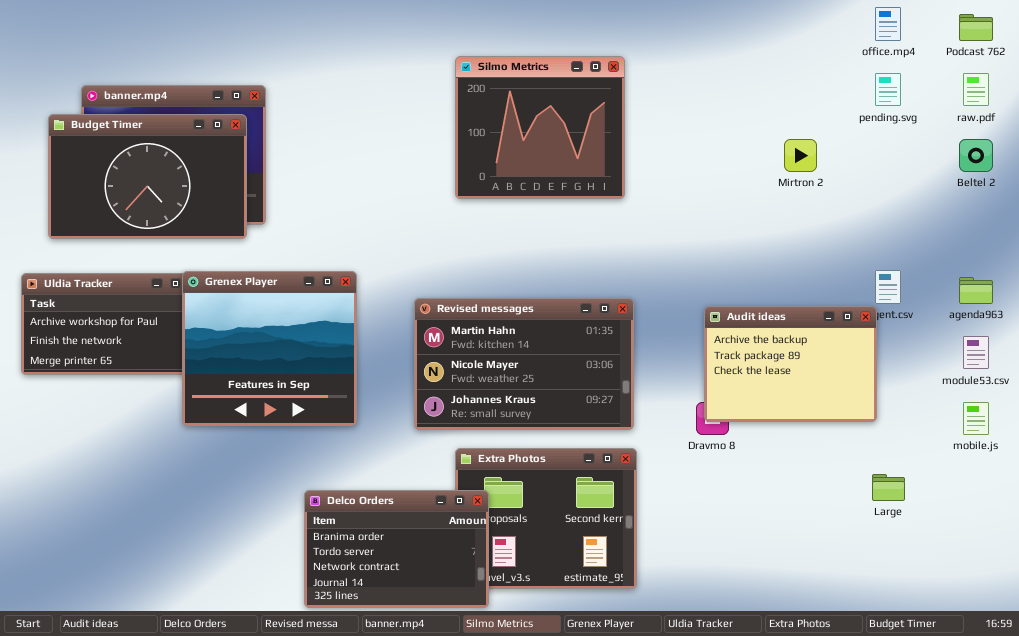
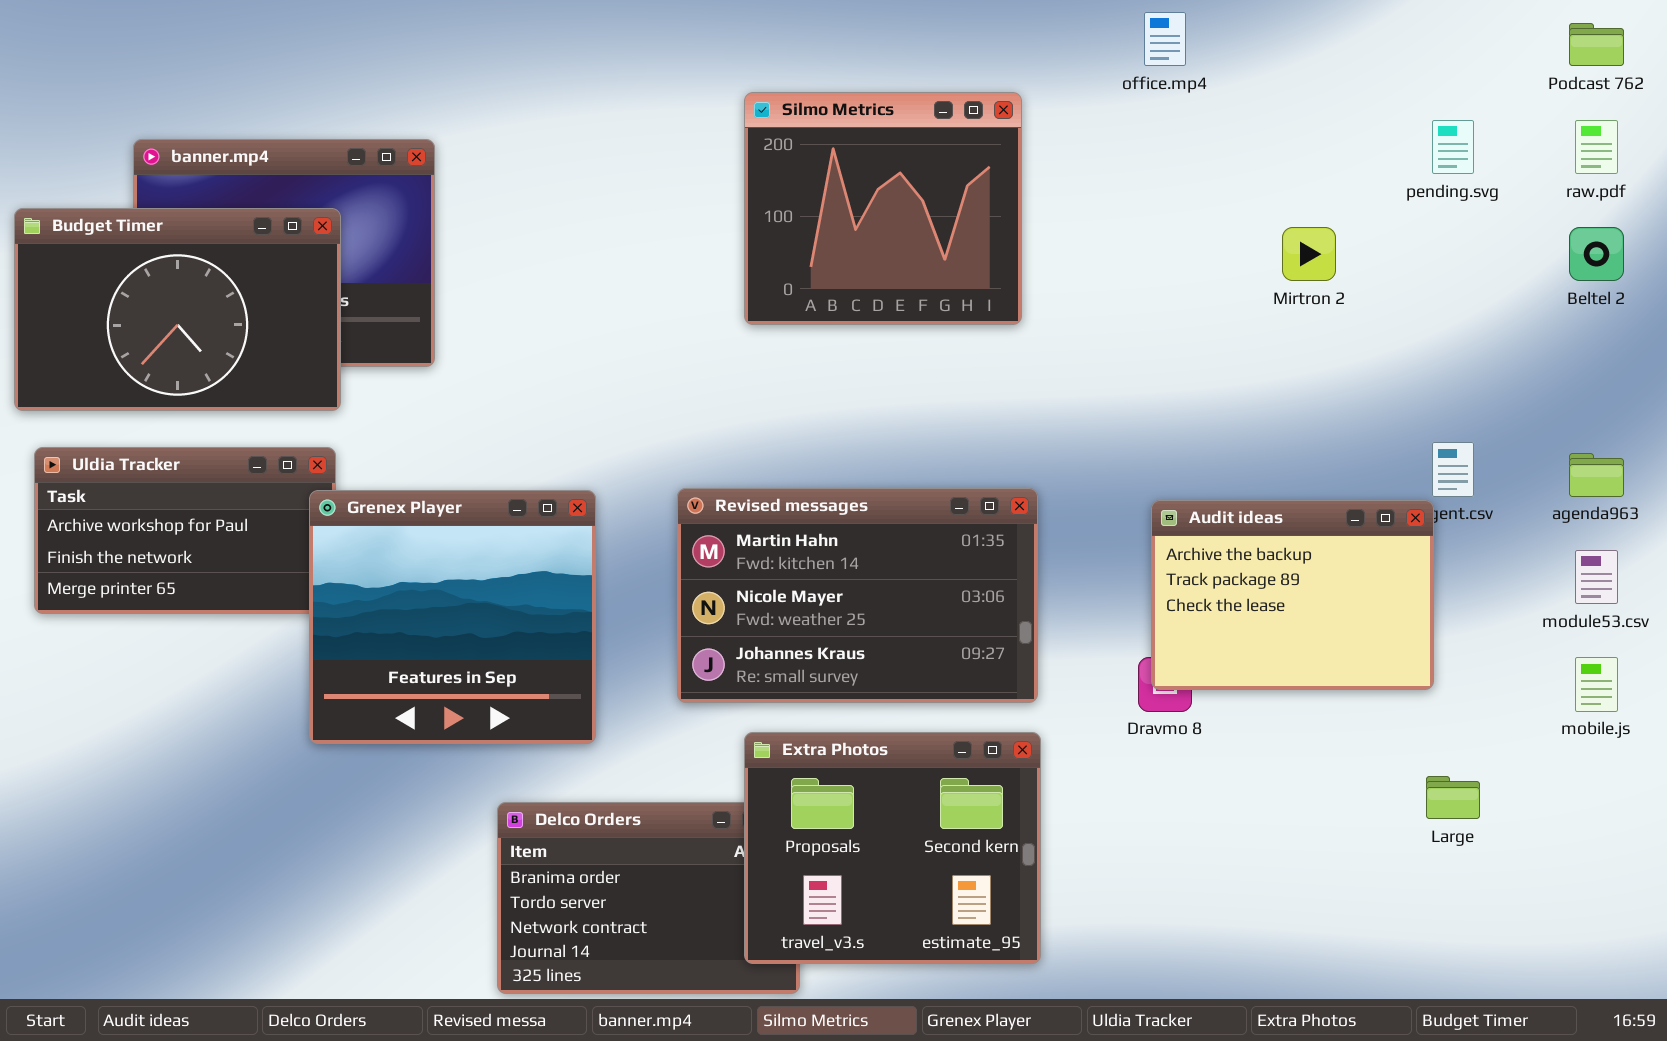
office.mp4: [875,7,901,41] -> [1144,12,1186,66], moved
Budget Timer: [48,114,247,239] -> [14,208,341,411], moved
Grenex Player: [182,271,357,426] -> [309,490,596,744], moved
Extra Photos: [455,448,637,589] -> [744,732,1041,964], raised

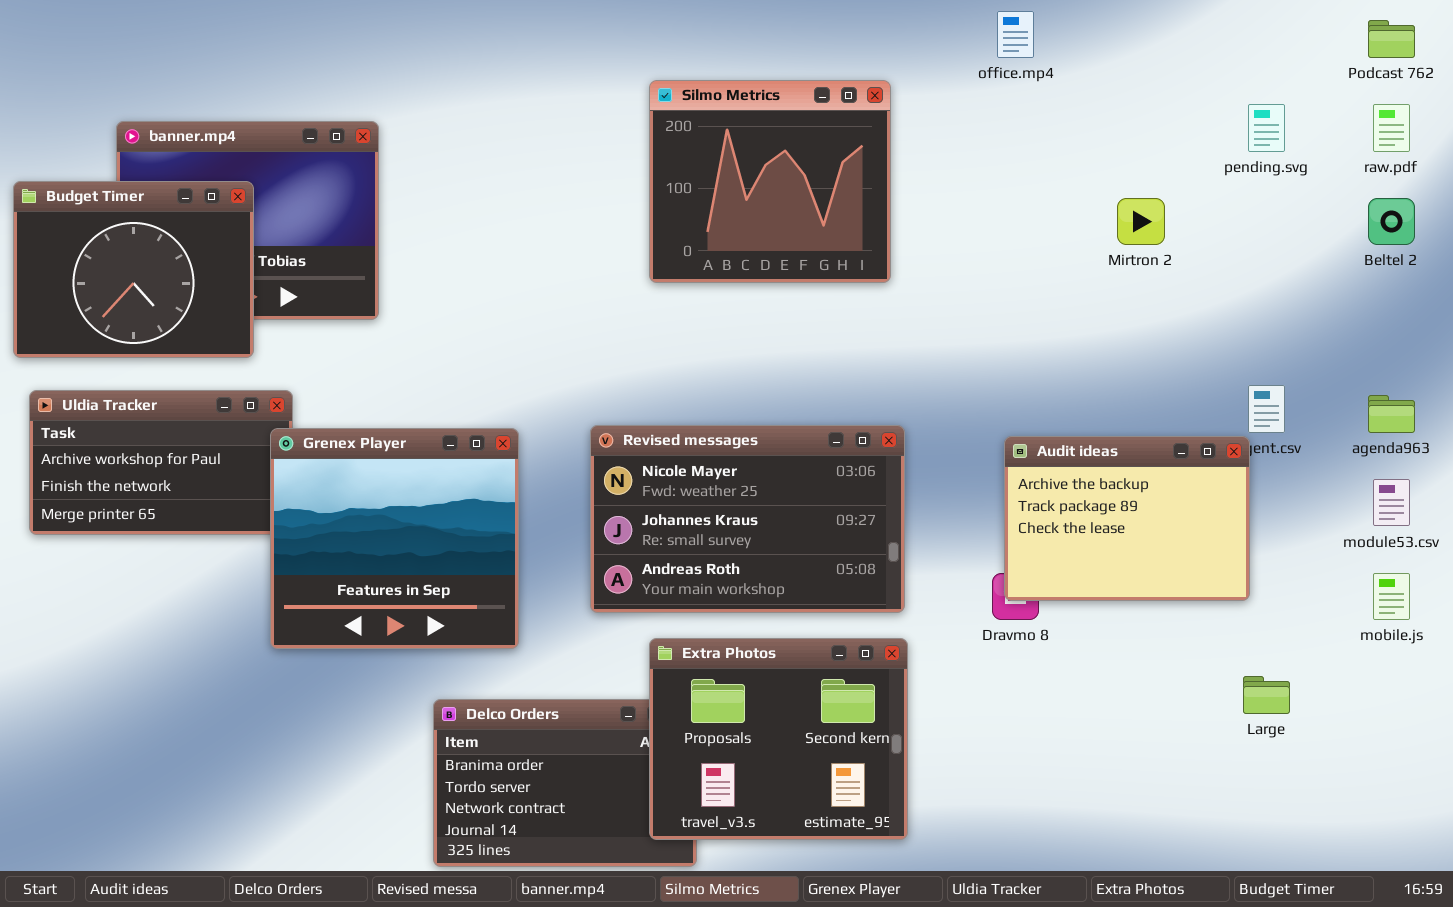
Budget Timer: [14,208,341,411] -> [13,181,254,358], resized
Revised messages: [677,488,1038,703] -> [590,425,905,613], scrolled down 1 row

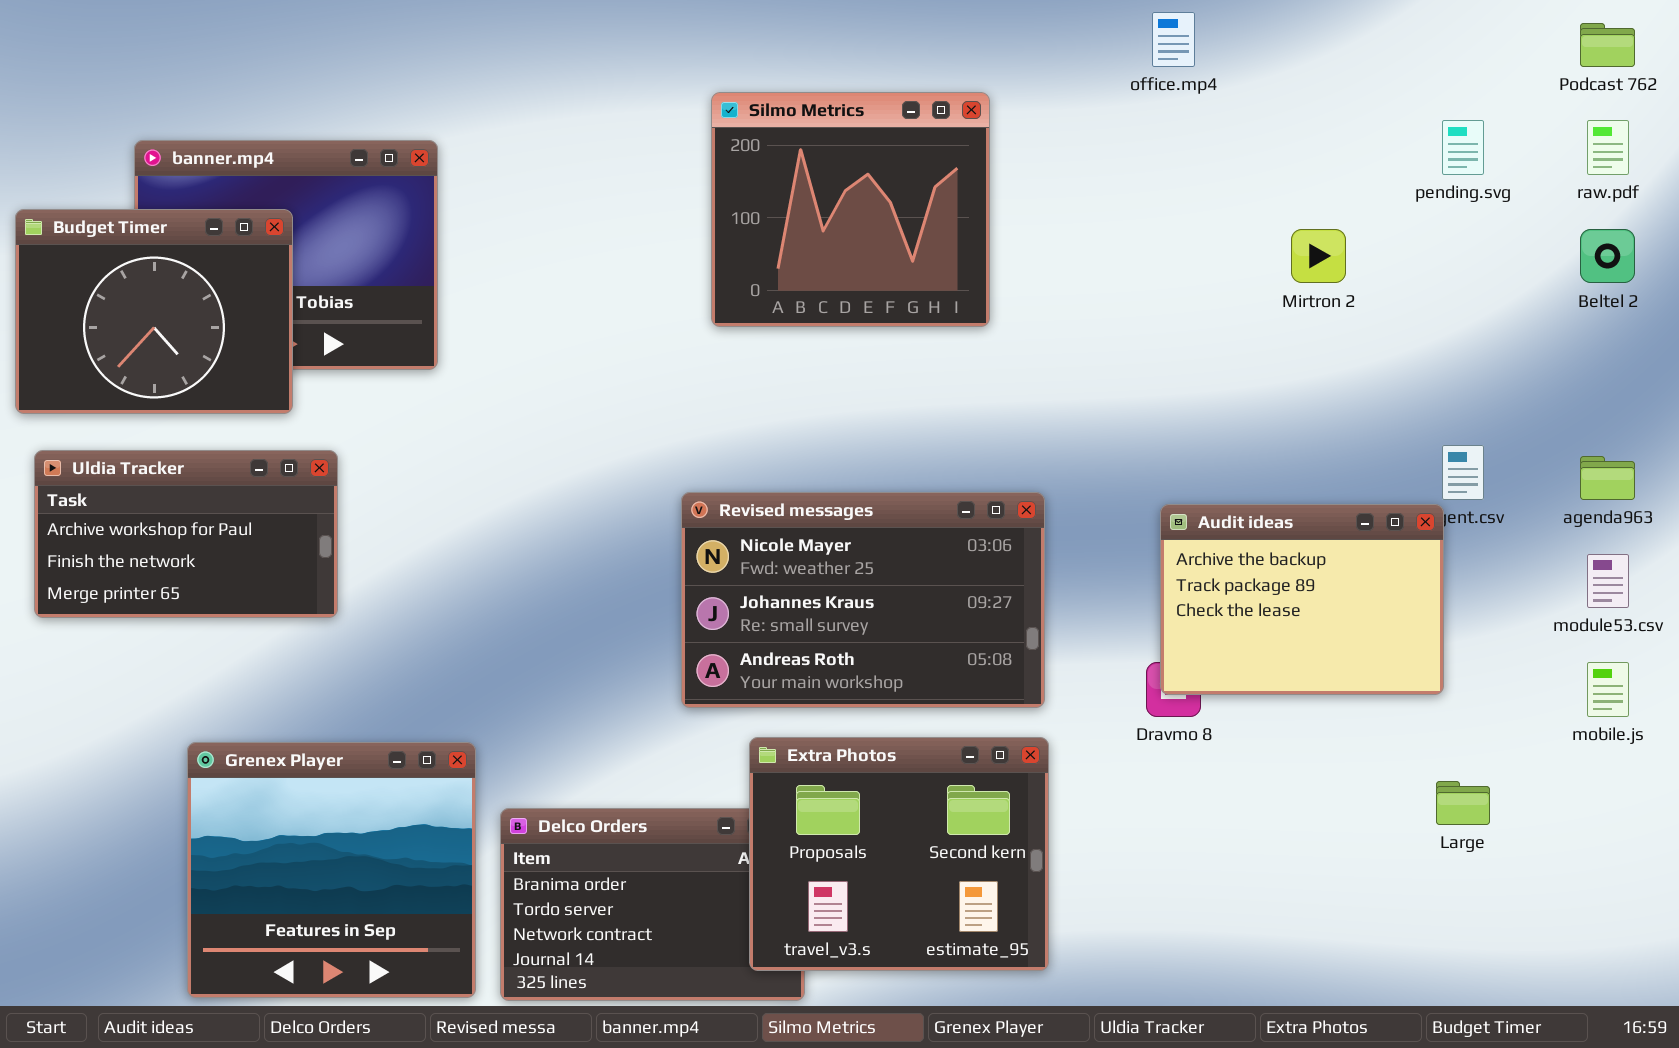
Silmo Metrics: [649,80,891,283] -> [711,92,990,327], moved
Grenex Player: [270,428,519,649] -> [187,742,476,998], moved

